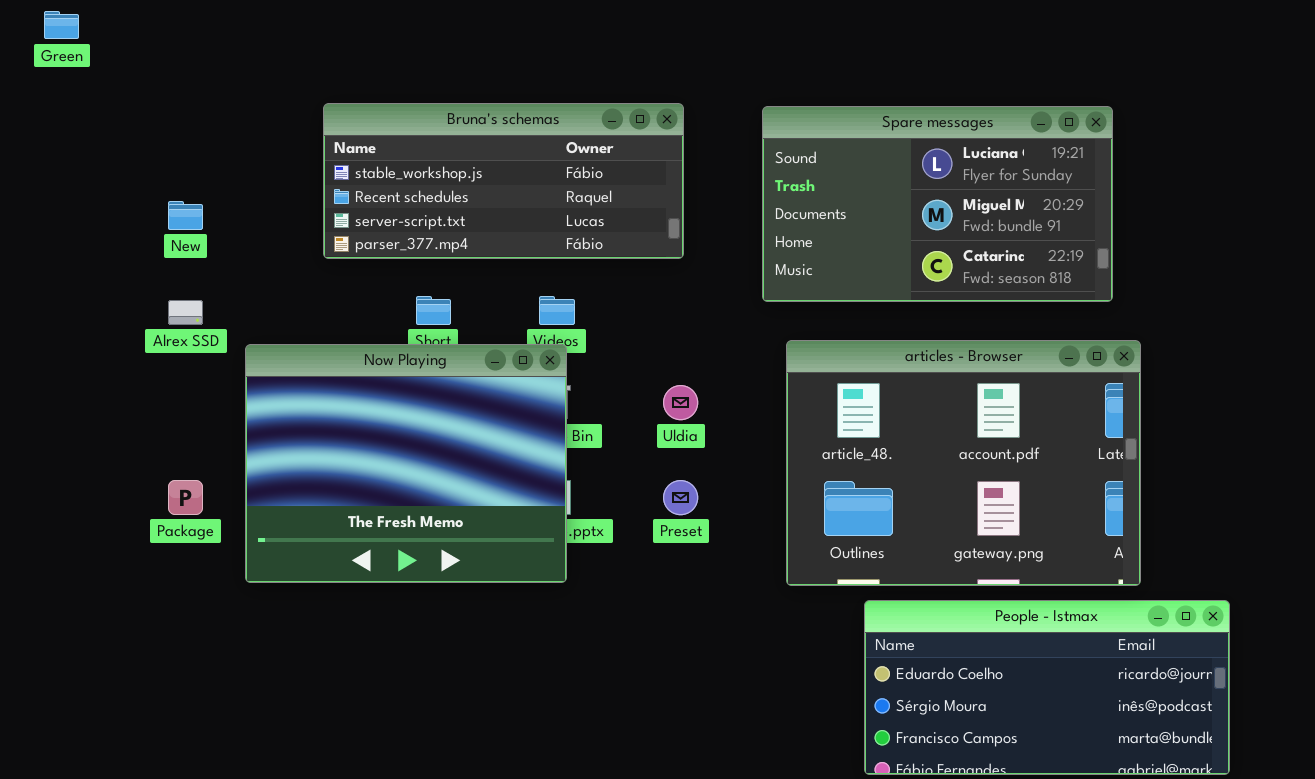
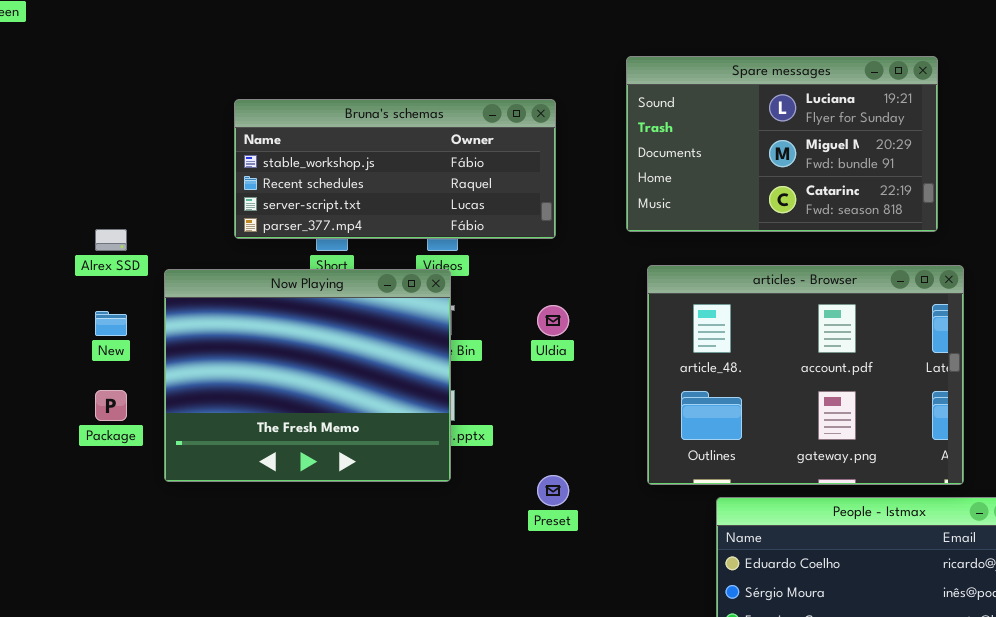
Bruna's schemas: [323,103,684,259] -> [234,99,556,239], moved
New: [168,201,203,230] -> [95,311,127,336], moved
Preset: [663,480,698,515] -> [537,475,569,506], moved

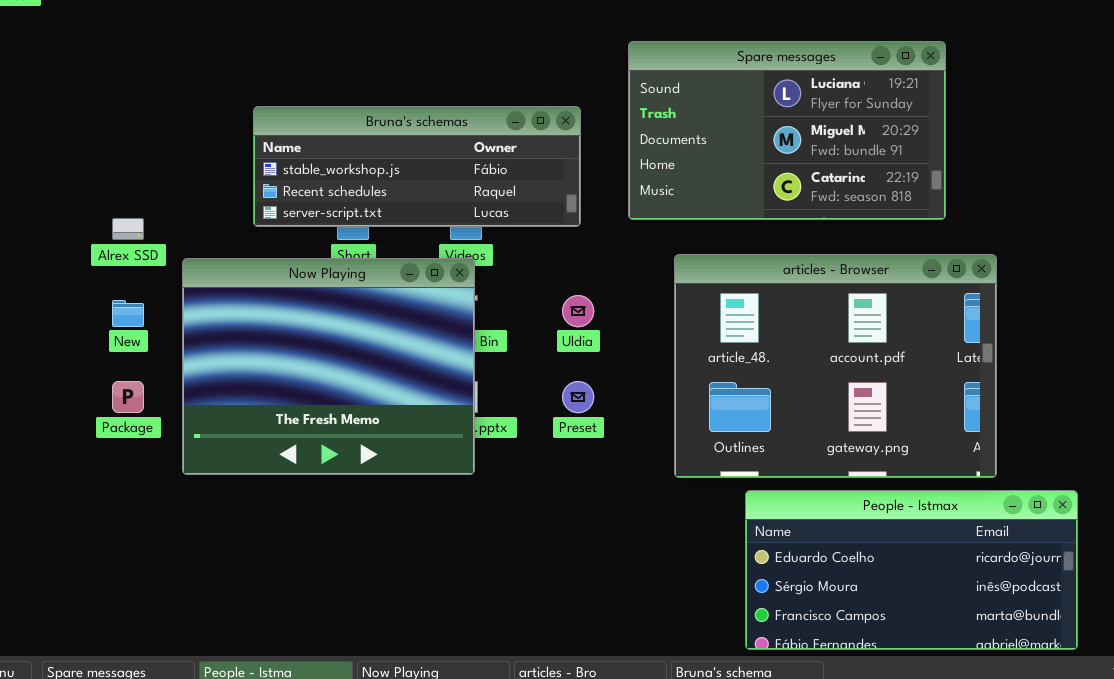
Spare messages: [626,56,938,232] -> [628,41,946,220], moved
Bruna's schemas: [234,99,556,239] -> [253,106,581,227], resized
Preset: [537,475,569,506] -> [562,381,594,413], moved

